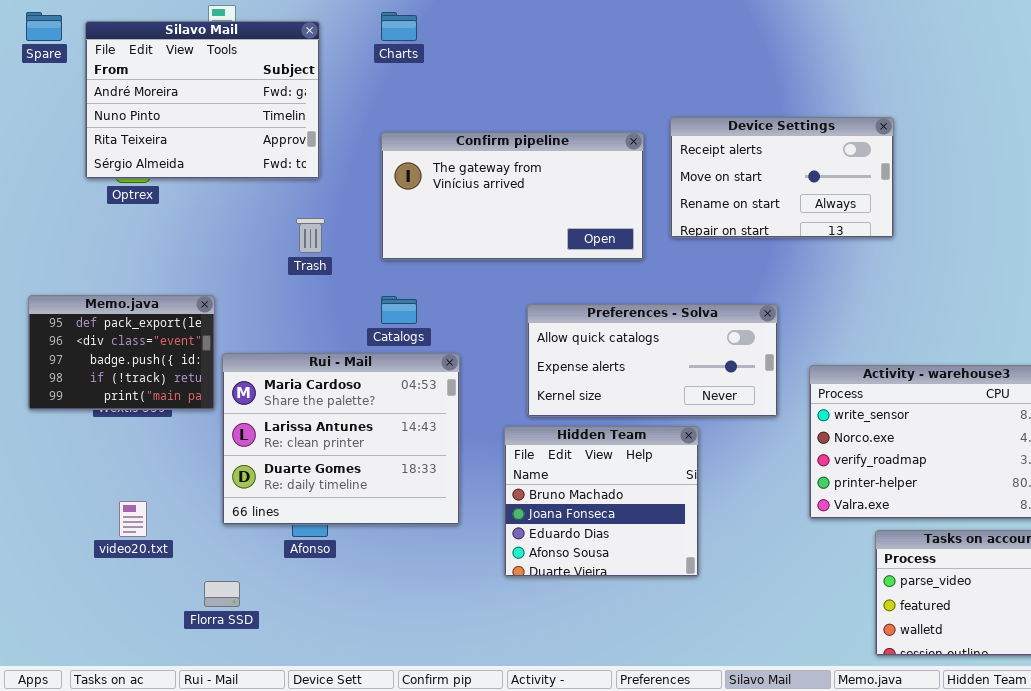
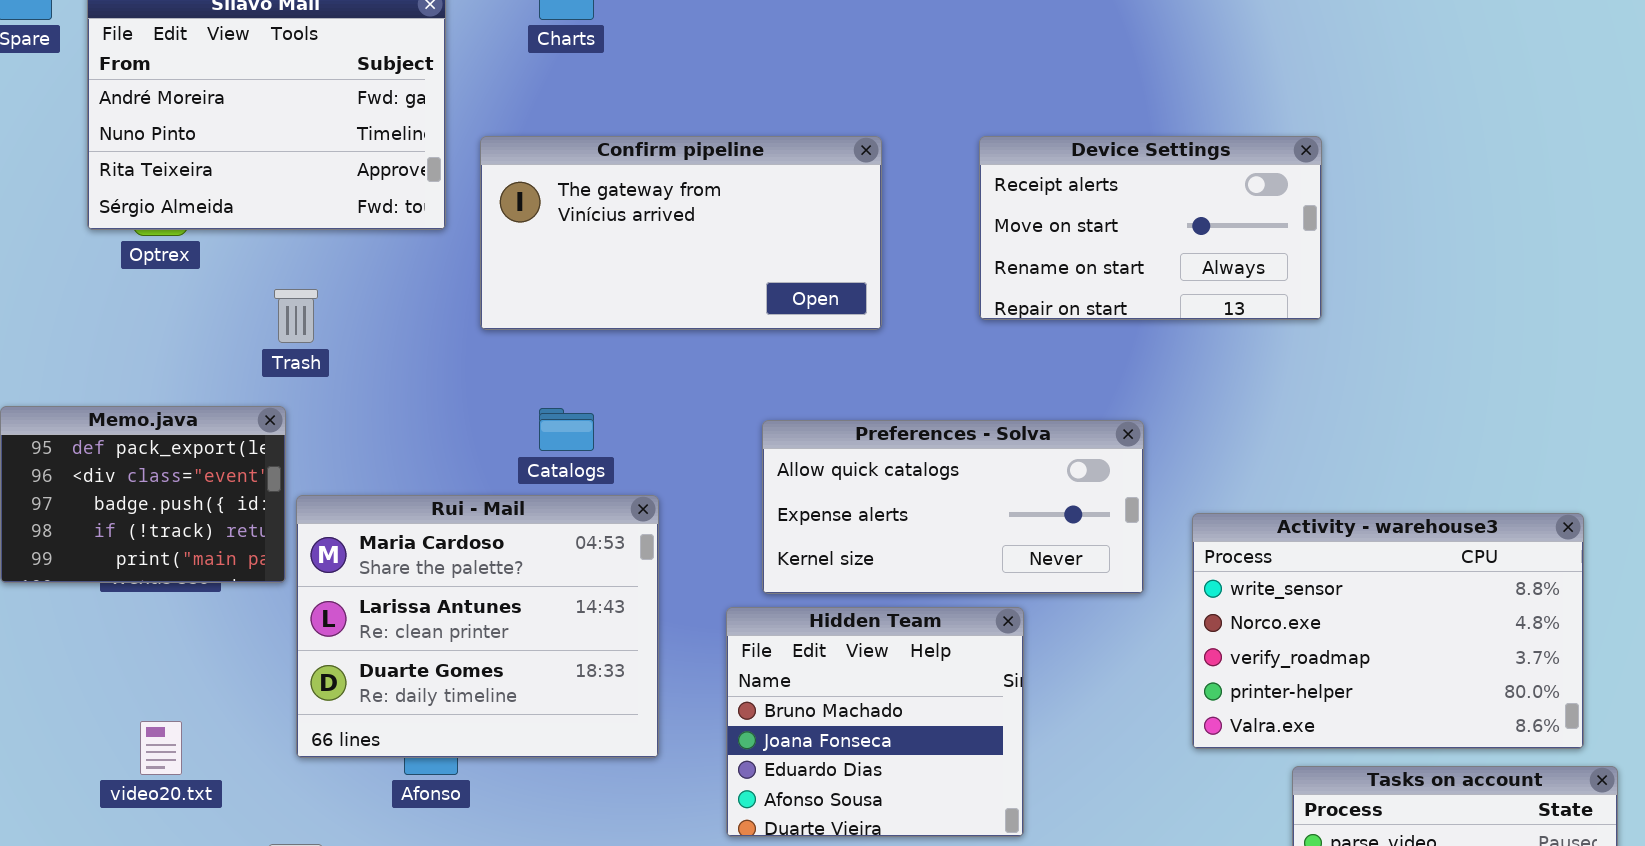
Confirm pipeline: [381,132,644,260] -> [480,136,882,330], moved
Trash: [296,218,325,253] -> [274,289,318,343], moved

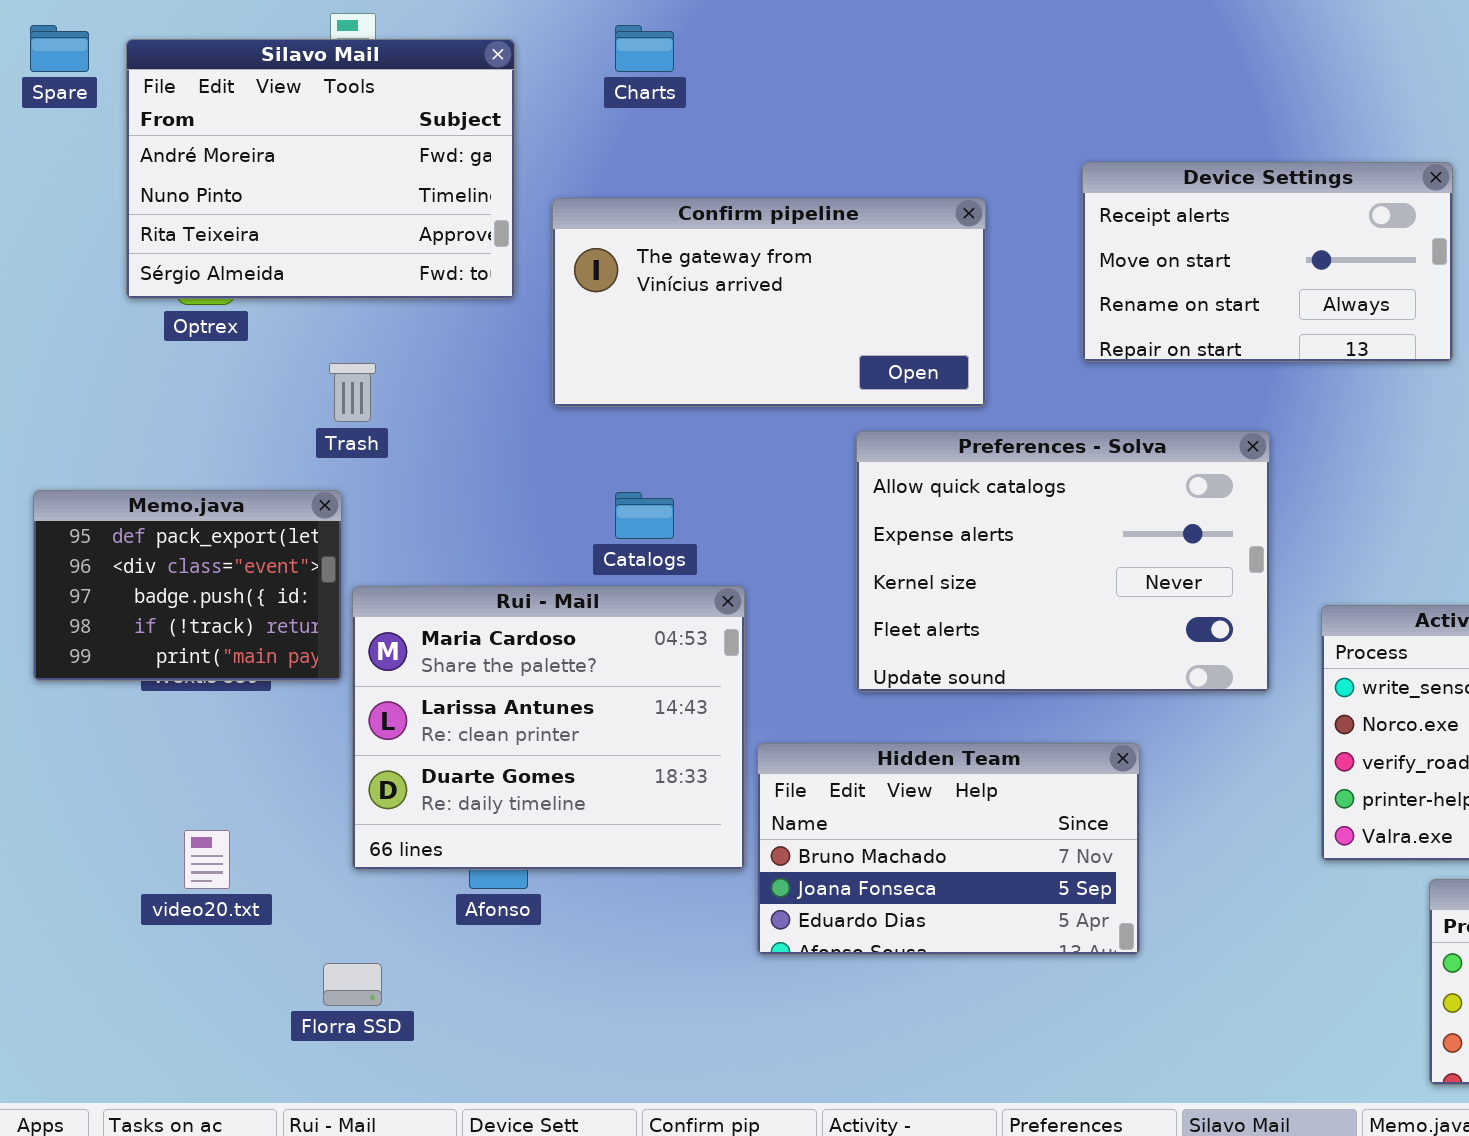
Device Settings: [979,136,1322,320] -> [1082,162,1453,362], moved
Preferences - Solva: [762,420,1144,594] -> [856,431,1270,692], resized
Hidden Team: [726,607,1024,837] -> [757,743,1140,955], resized

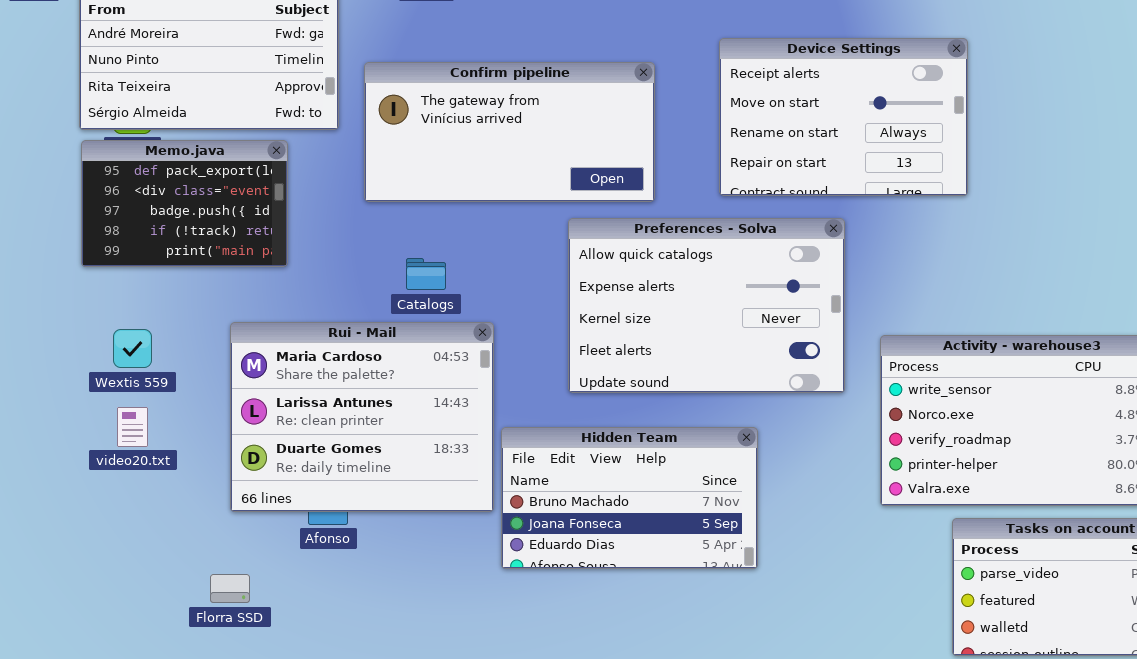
Device Settings: [1082,162,1453,362] -> [719,38,968,196], resized
Memo.java: [33,490,342,681] -> [81,140,288,267], moved
video20.txt: [184,830,230,889] -> [117,407,148,447], moved

